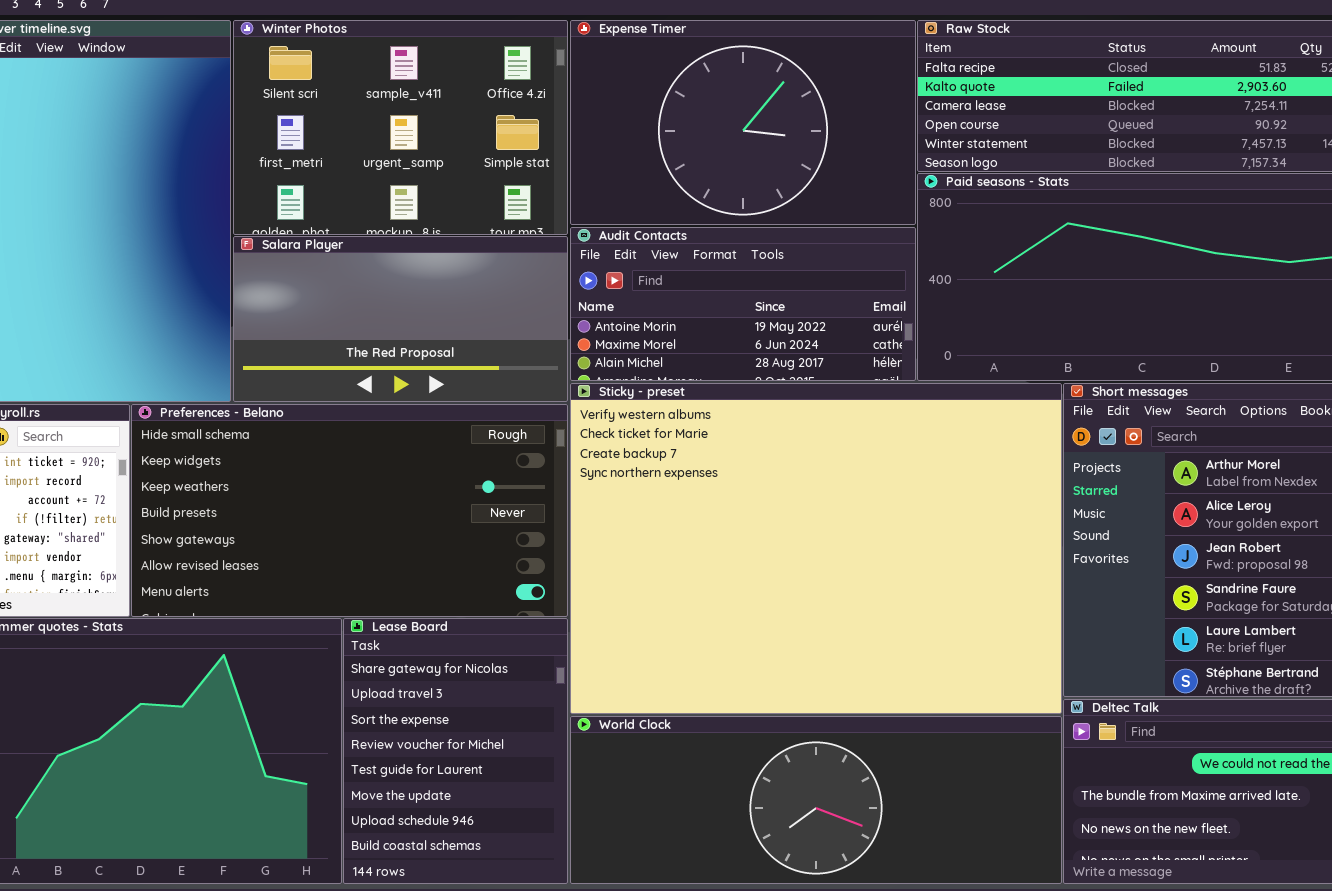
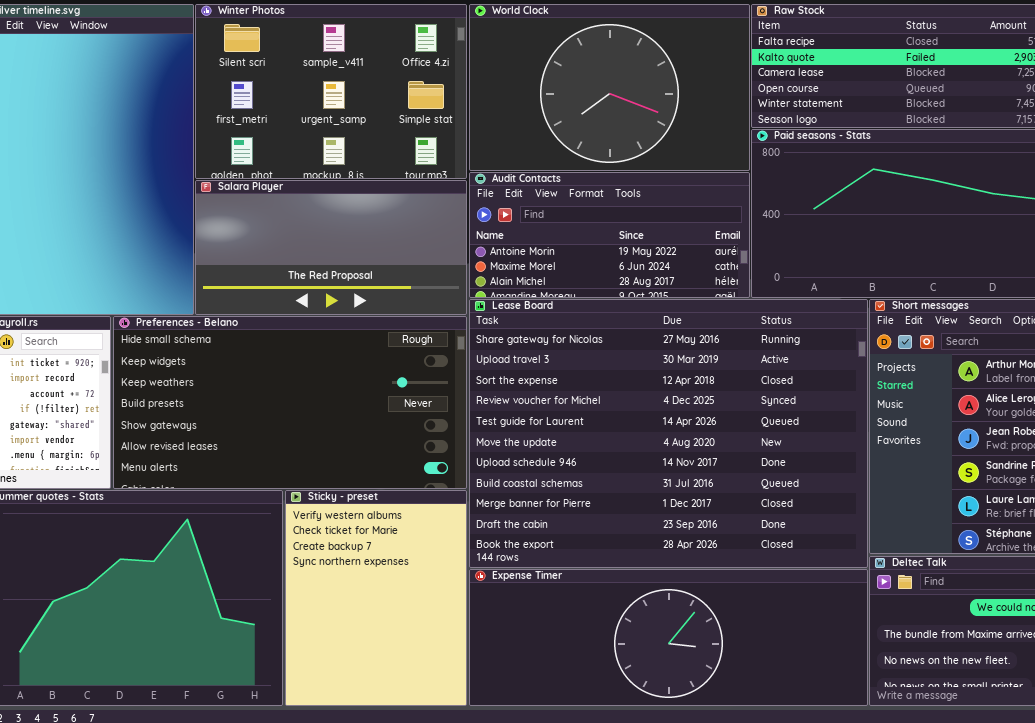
Expense Timer: [570,20,916,225] -> [469,569,868,706], moved, resized
Sticky - preset: [570,383,1062,714] -> [285,490,467,706], moved, resized
Lease Board: [343,618,568,884] -> [469,299,868,568], moved, resized
World Clock: [570,716,1062,884] -> [469,4,750,171], moved, resized

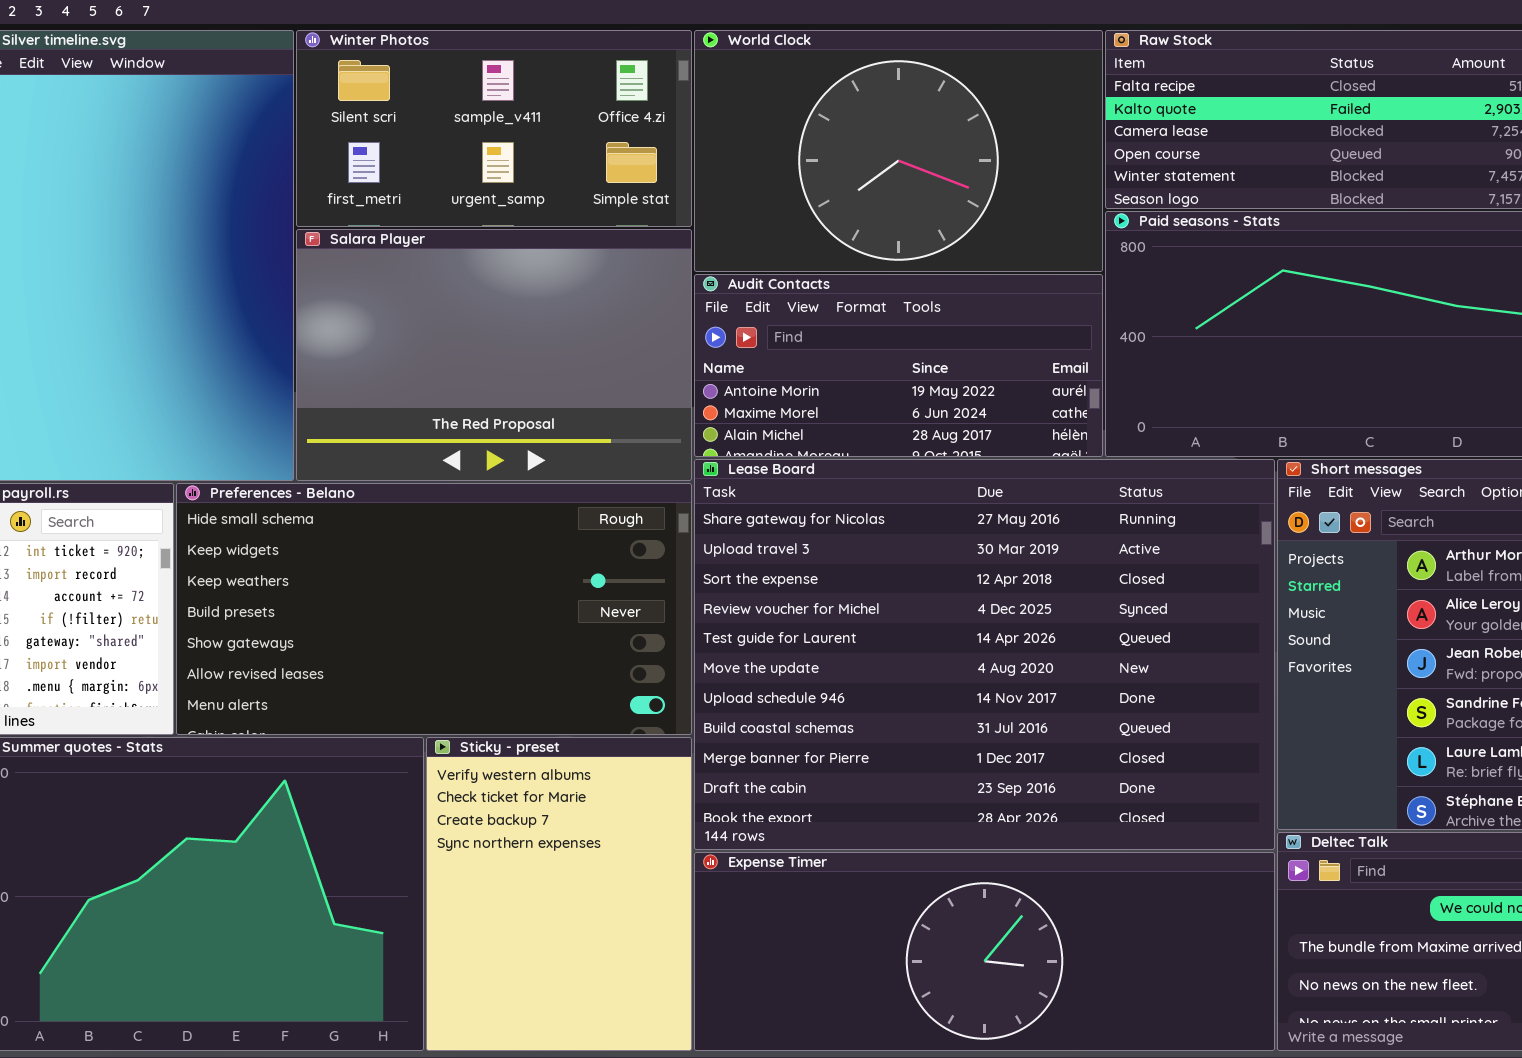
Winter Photos: [195,4,467,179] -> [296,30,692,227], resized
Salara Player: [195,180,467,315] -> [296,229,692,481], resized

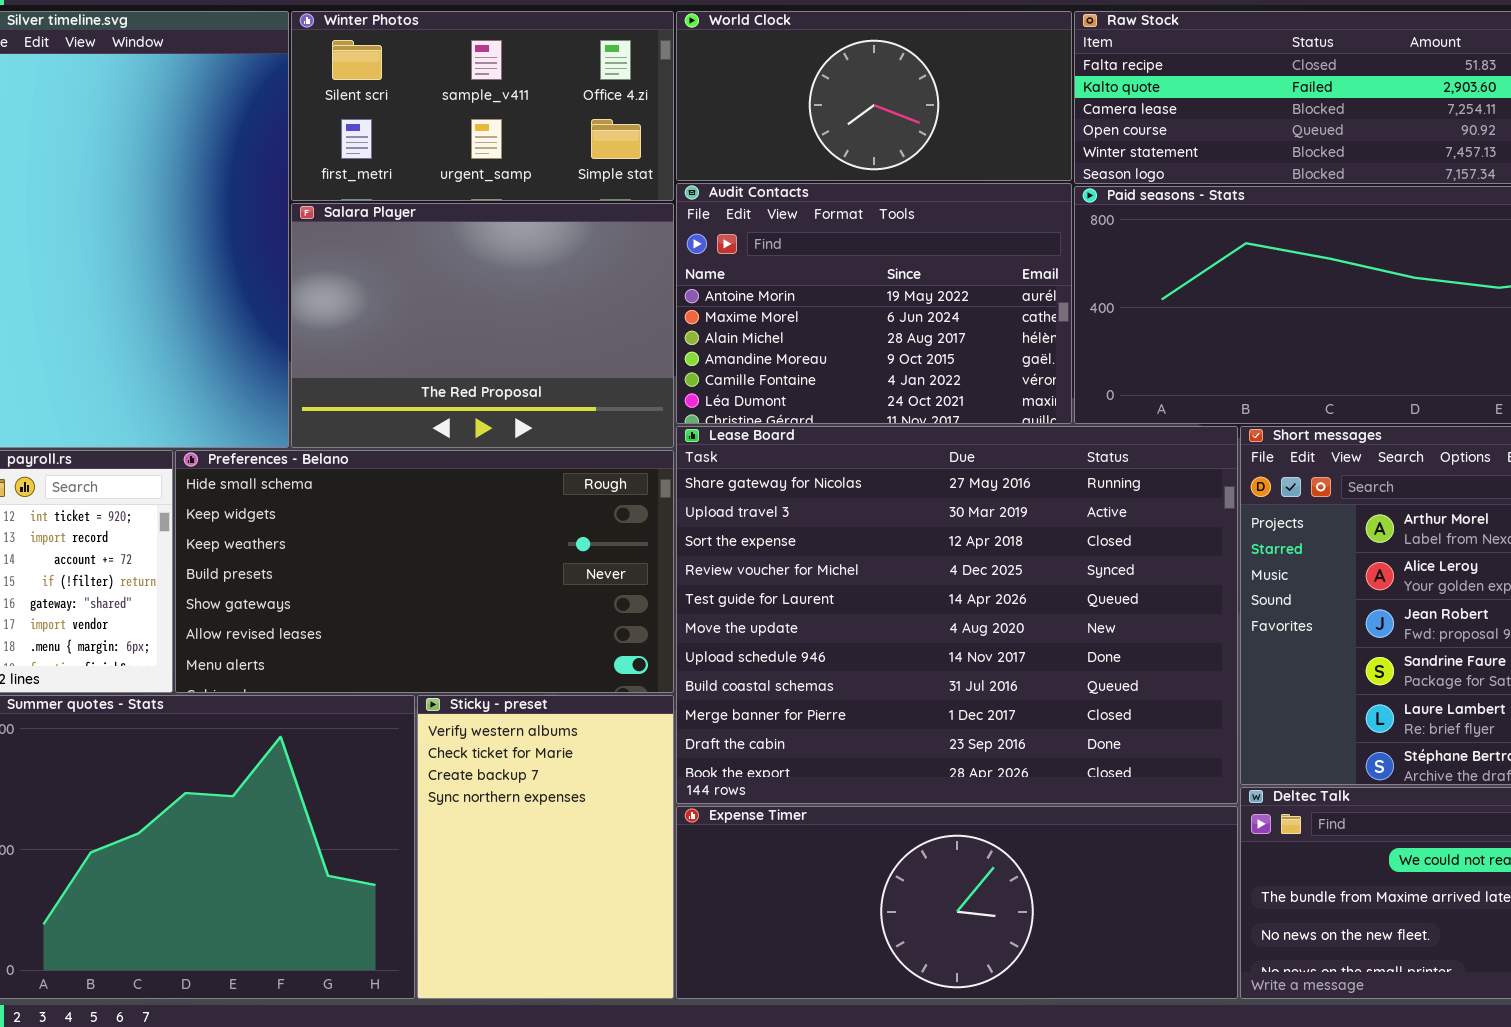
World Clock: [694,30,1103,272] -> [676,11,1072,181], resized
Audit Contacts: [694,274,1103,457] -> [676,183,1072,424], resized

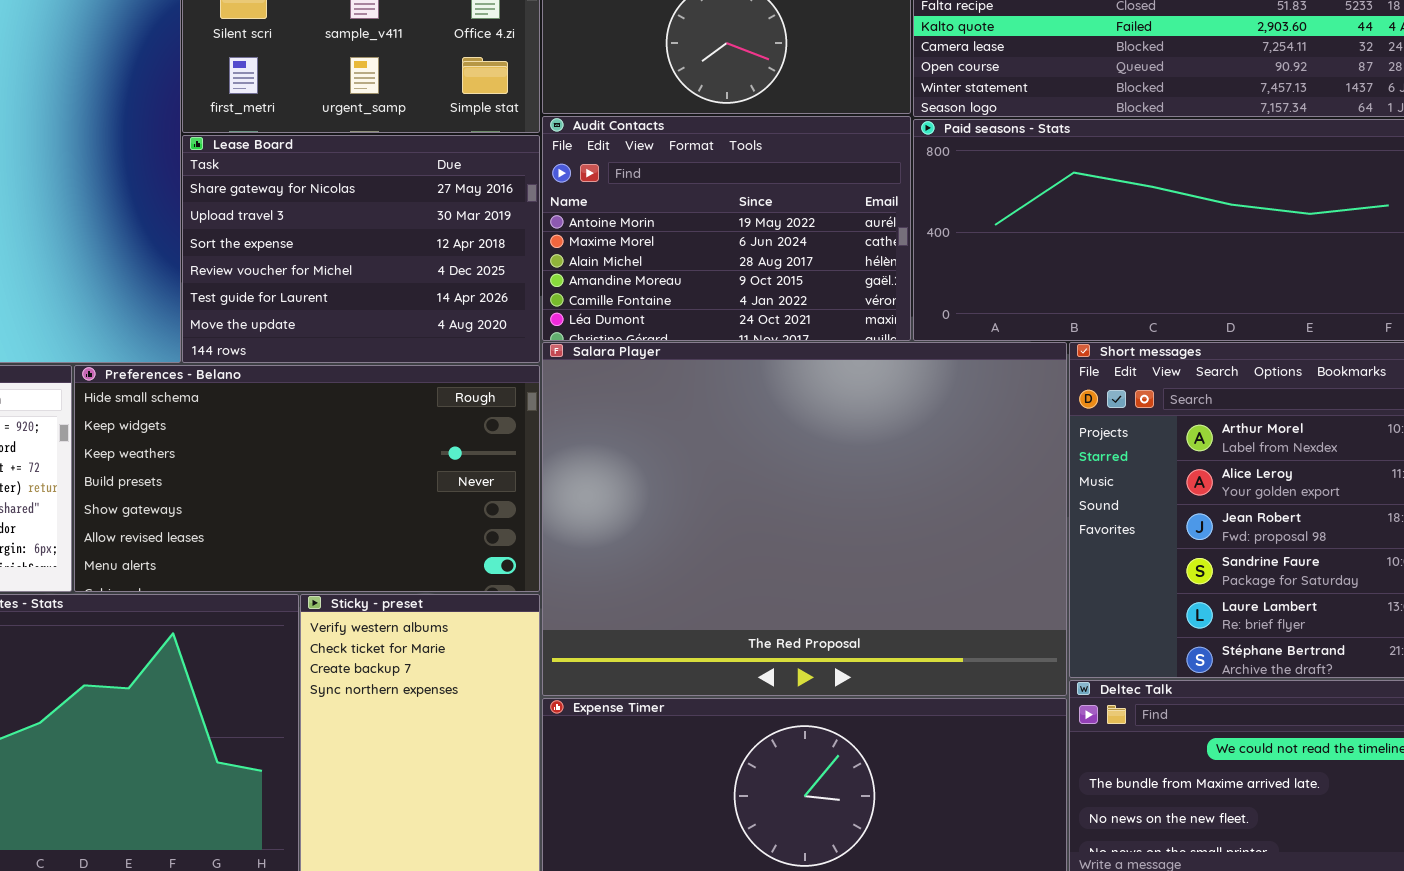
Salara Player: [291,203,674,448] -> [542,342,1067,696], moved, resized
Lease Board: [676,426,1238,804] -> [182,135,540,363], moved, resized

